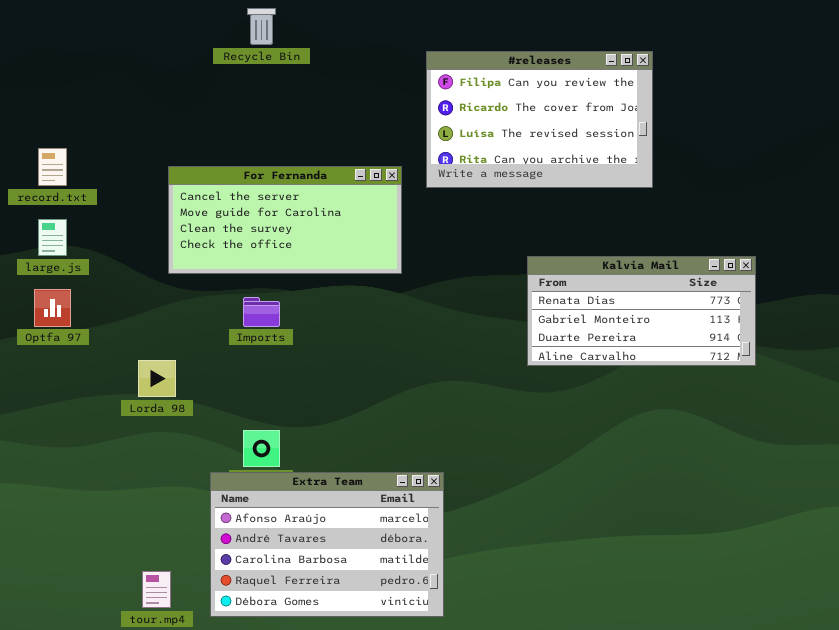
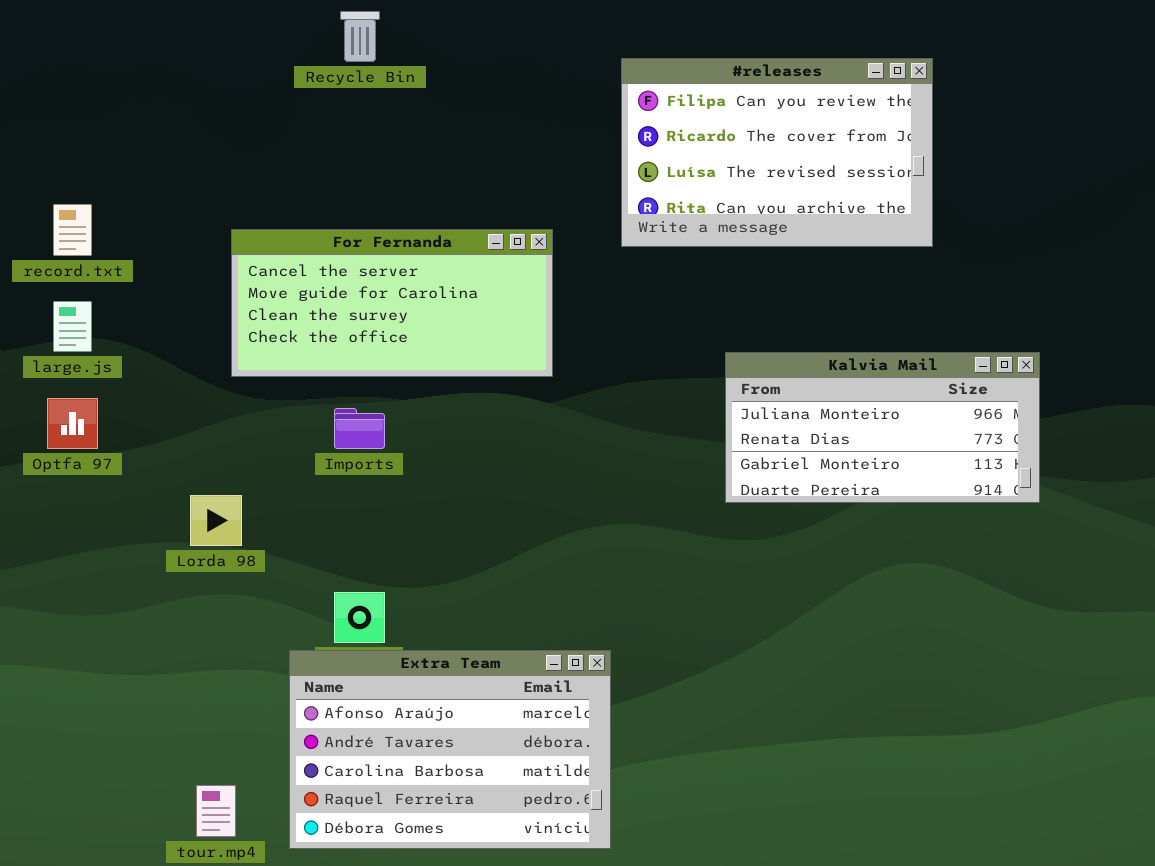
#releases: [426,51,653,188] -> [621,58,933,247], moved
Kalvia Mail: [527,256,756,366] -> [725,352,1040,503], scrolled up 1 row

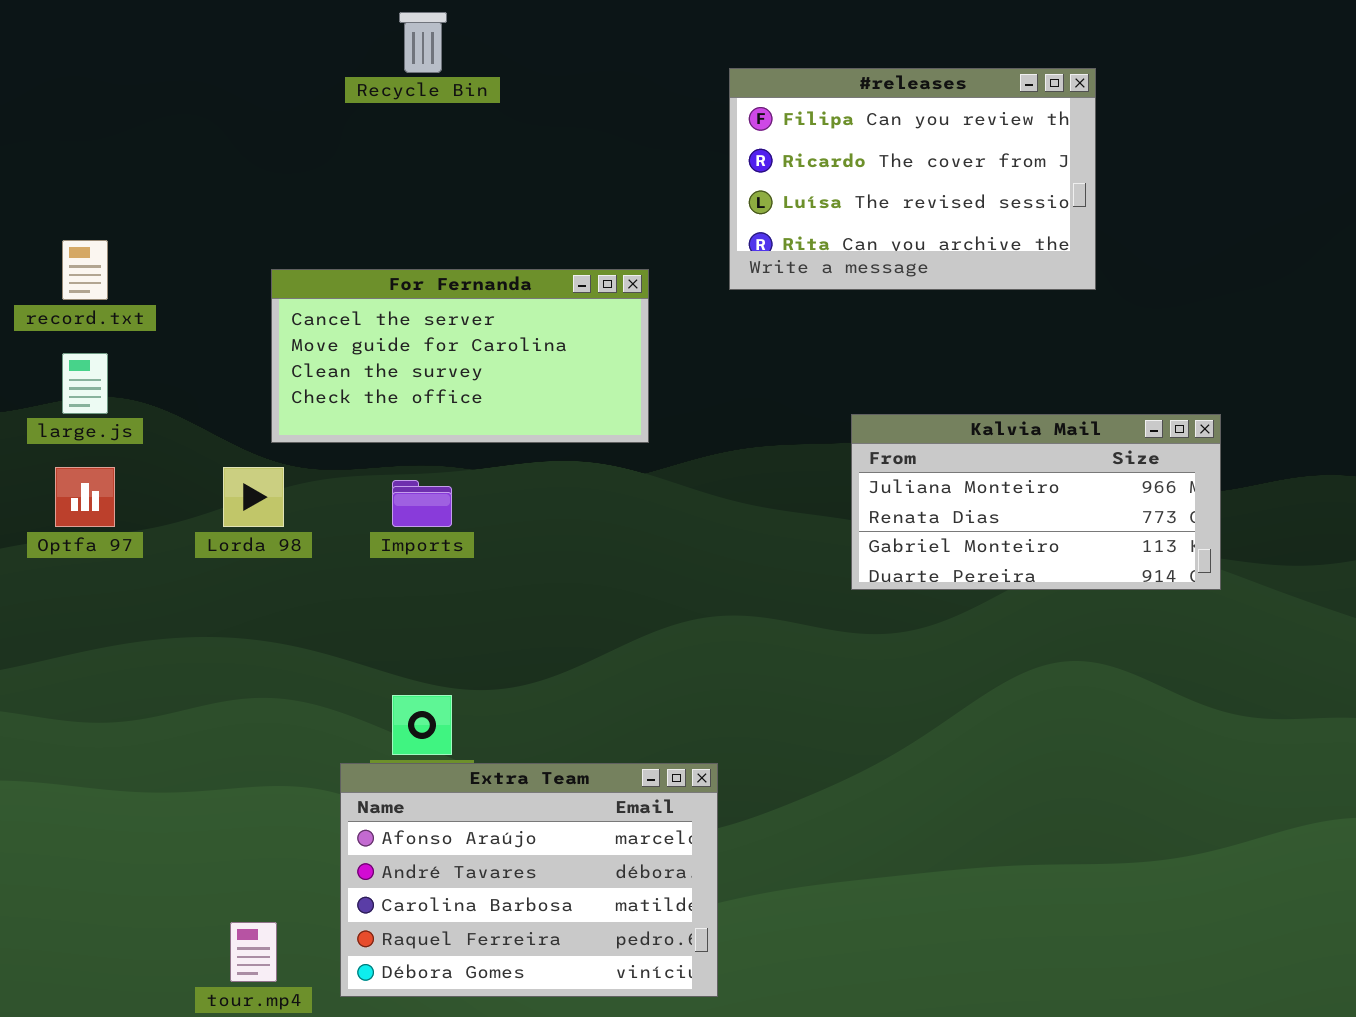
Lorda 98: [190,495,242,546] -> [223,467,284,527], moved

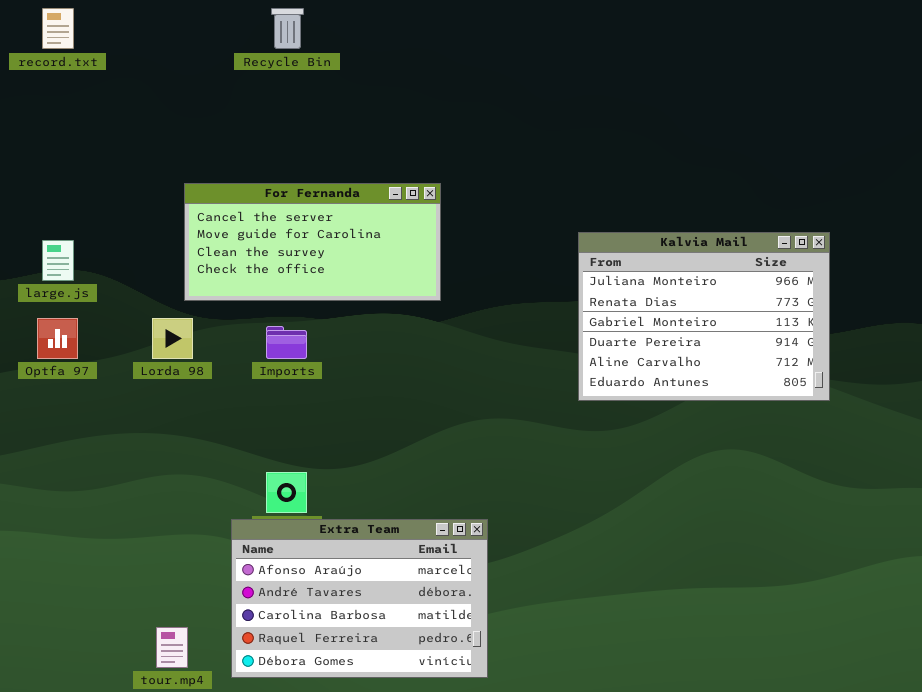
#releases: [729,68,1096,290] -> none, closed
record.txt: [62,240,108,300] -> [42,8,74,49], moved
Kalvia Mail: [851,414,1221,590] -> [578,232,830,401], resized

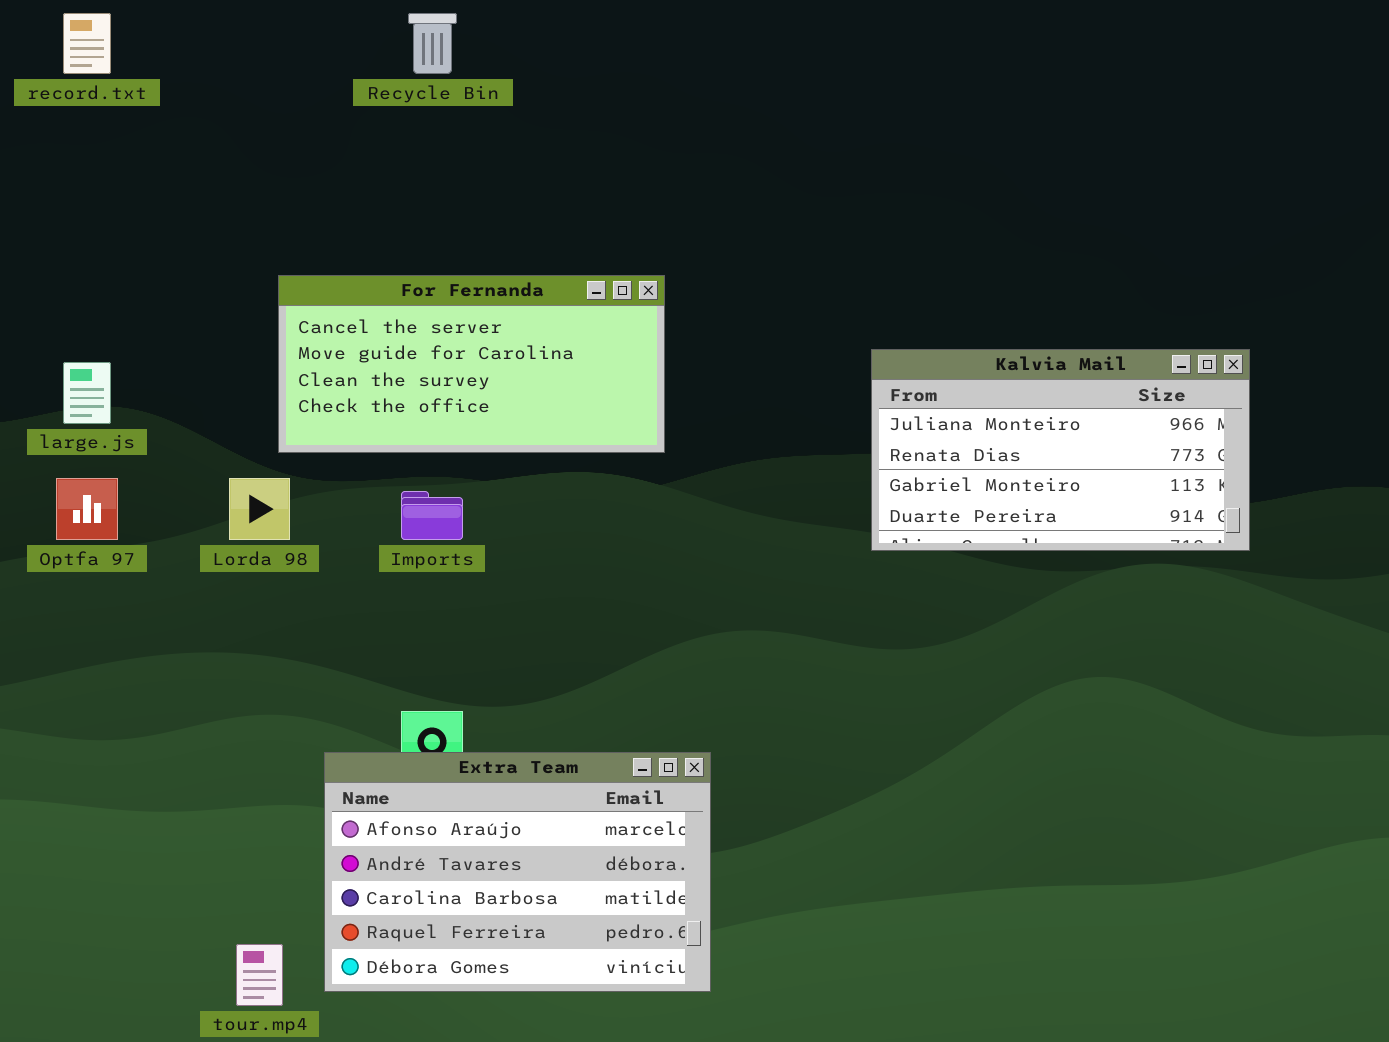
Kalvia Mail: [578,232,830,401] -> [871,349,1250,551], resized
Extra Team: [231,519,488,678] -> [324,752,711,992], moved

